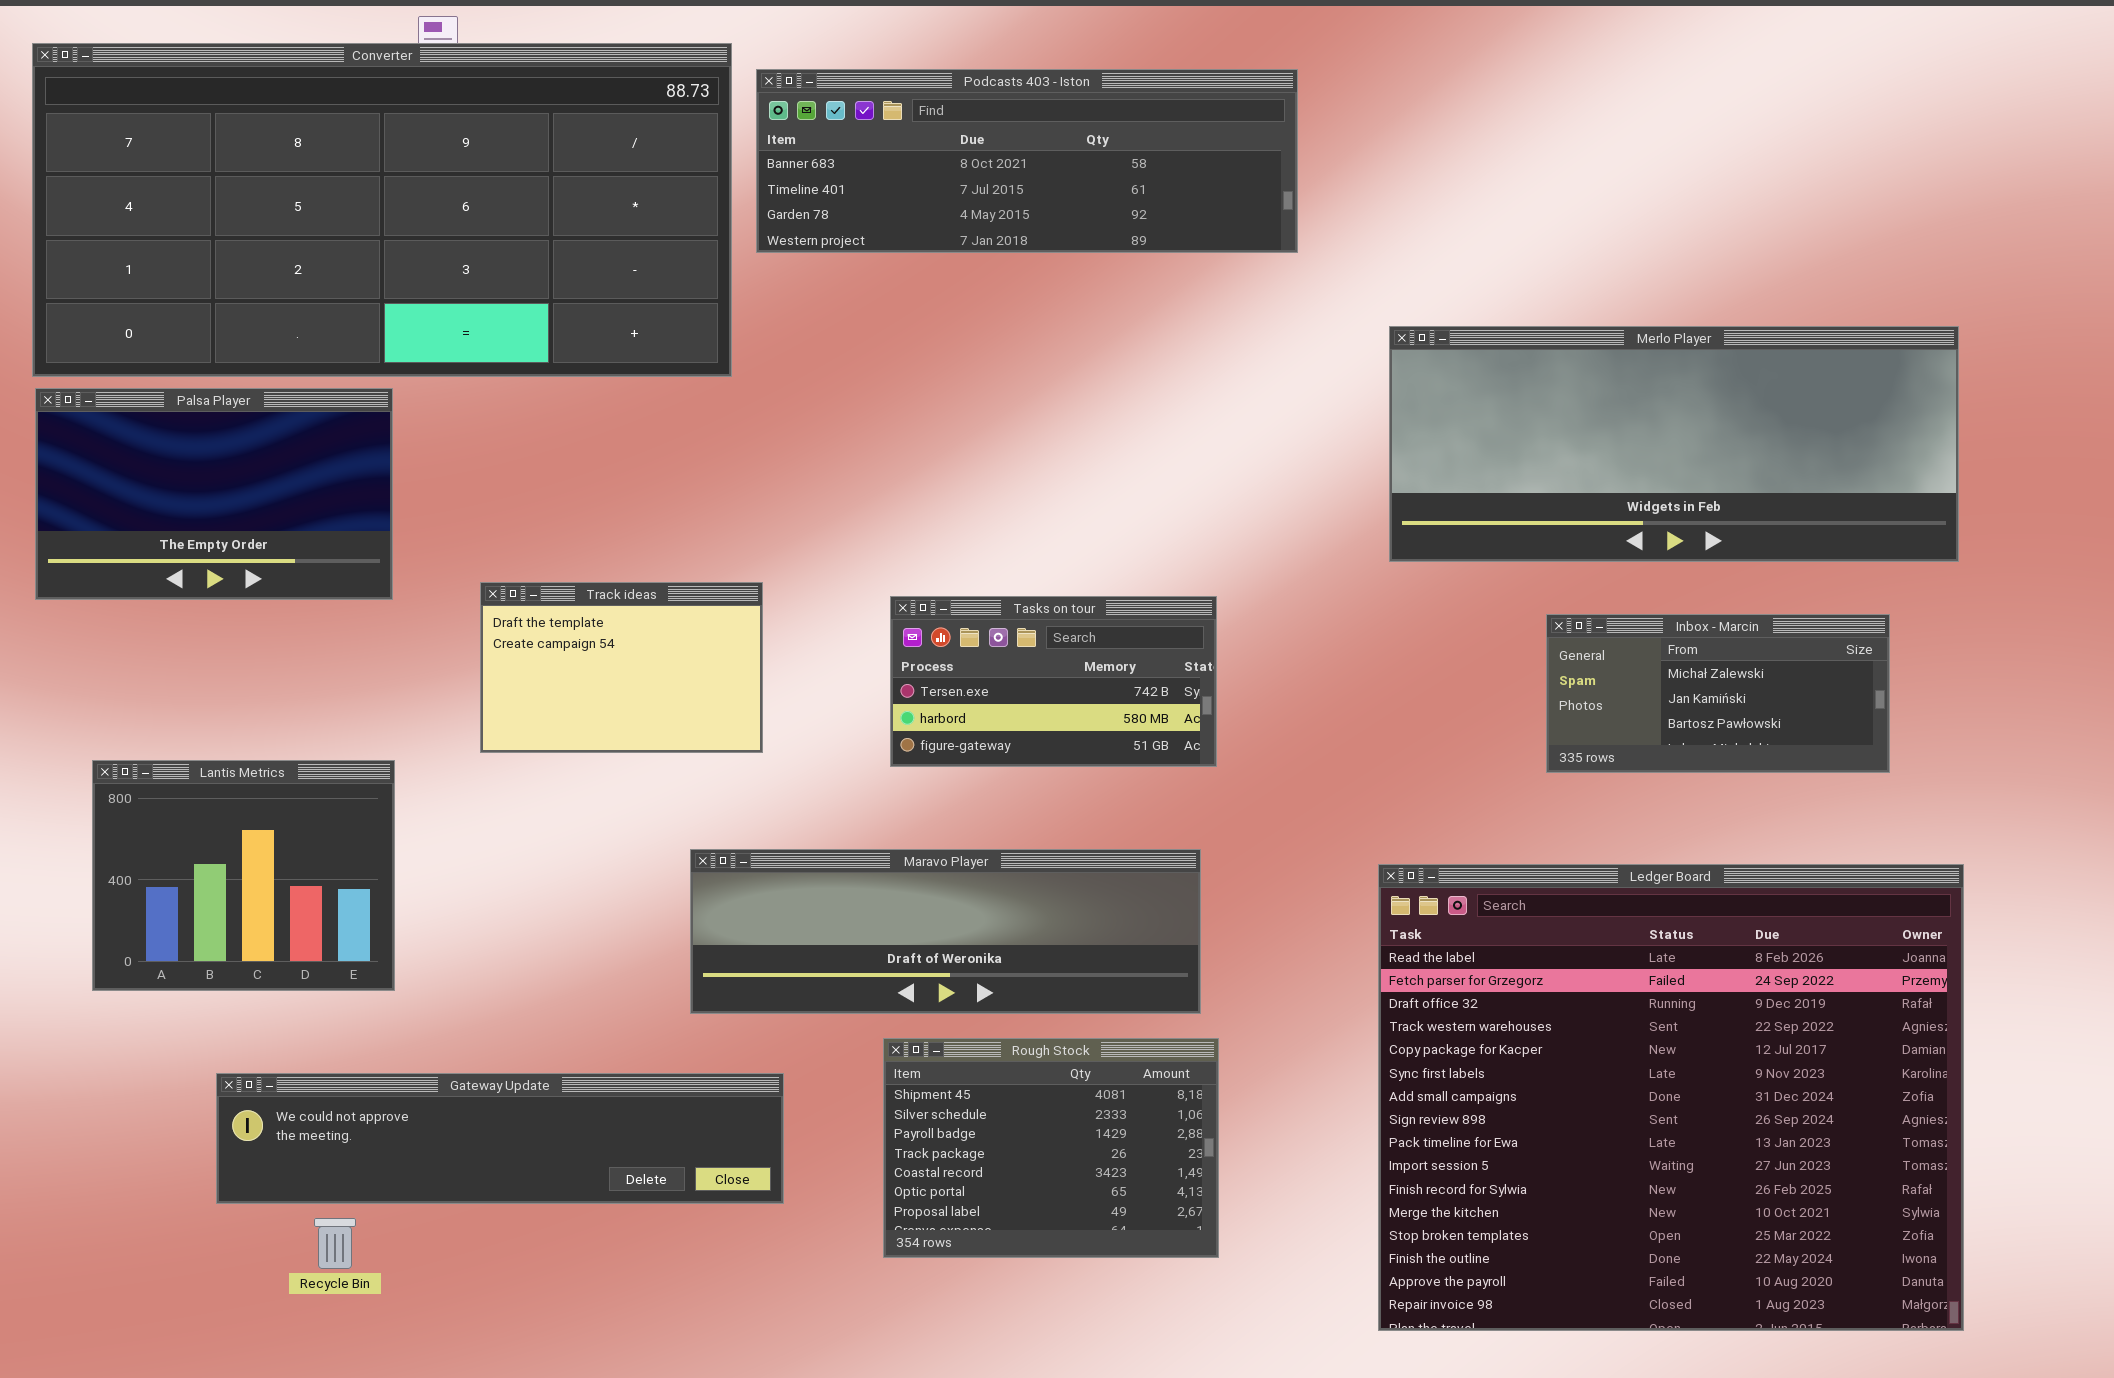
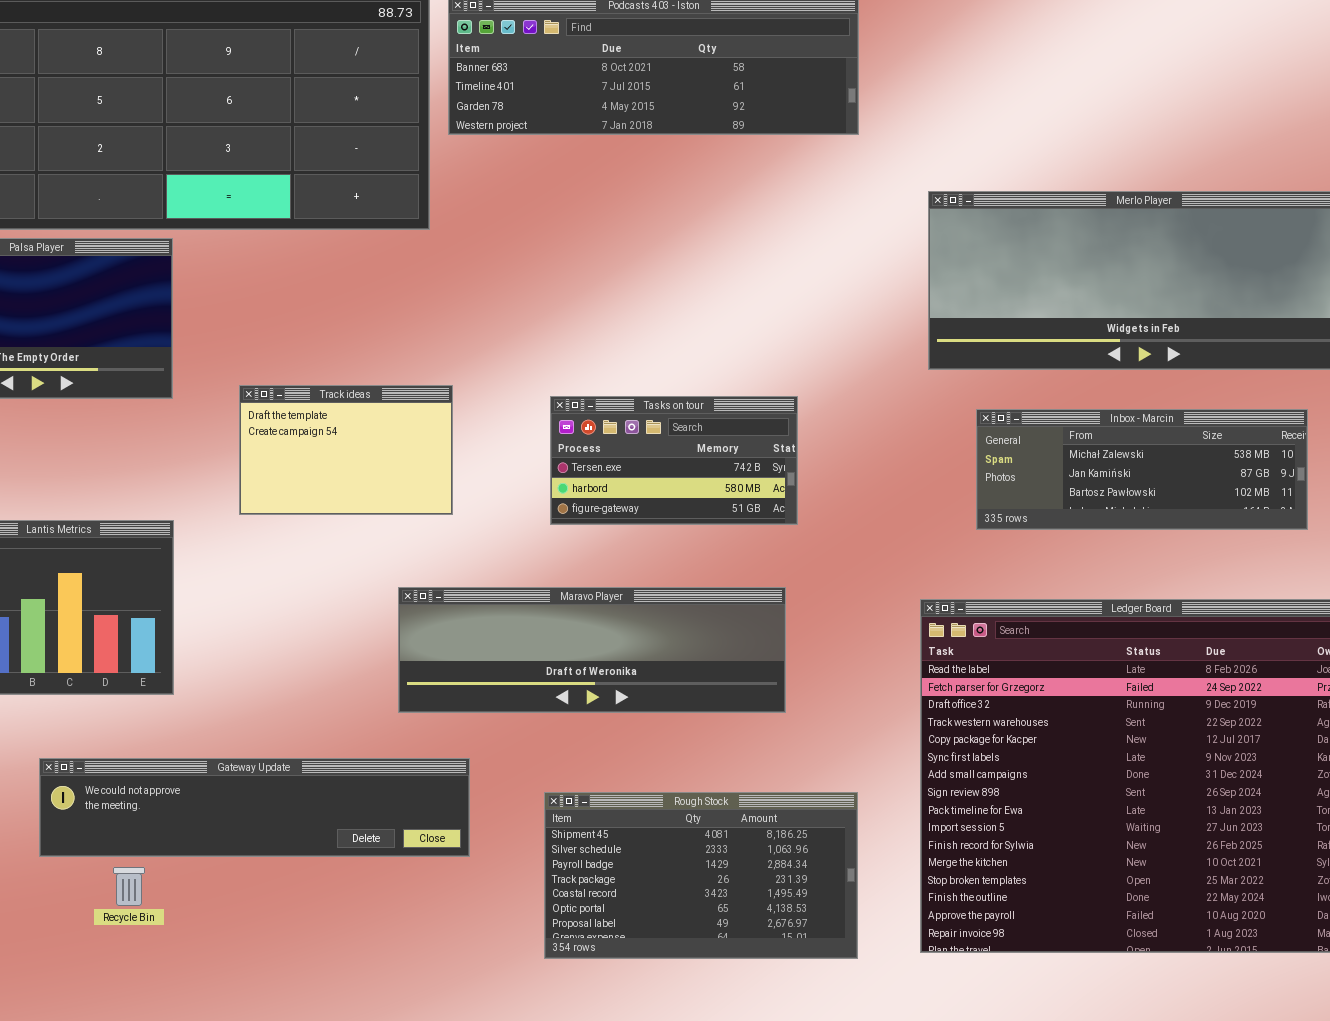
Inbox - Marcin: [1546,614,1890,773] -> [976,409,1308,530], resized
Rough Stock: [883,1038,1219,1258] -> [544,792,858,959], moved, resized

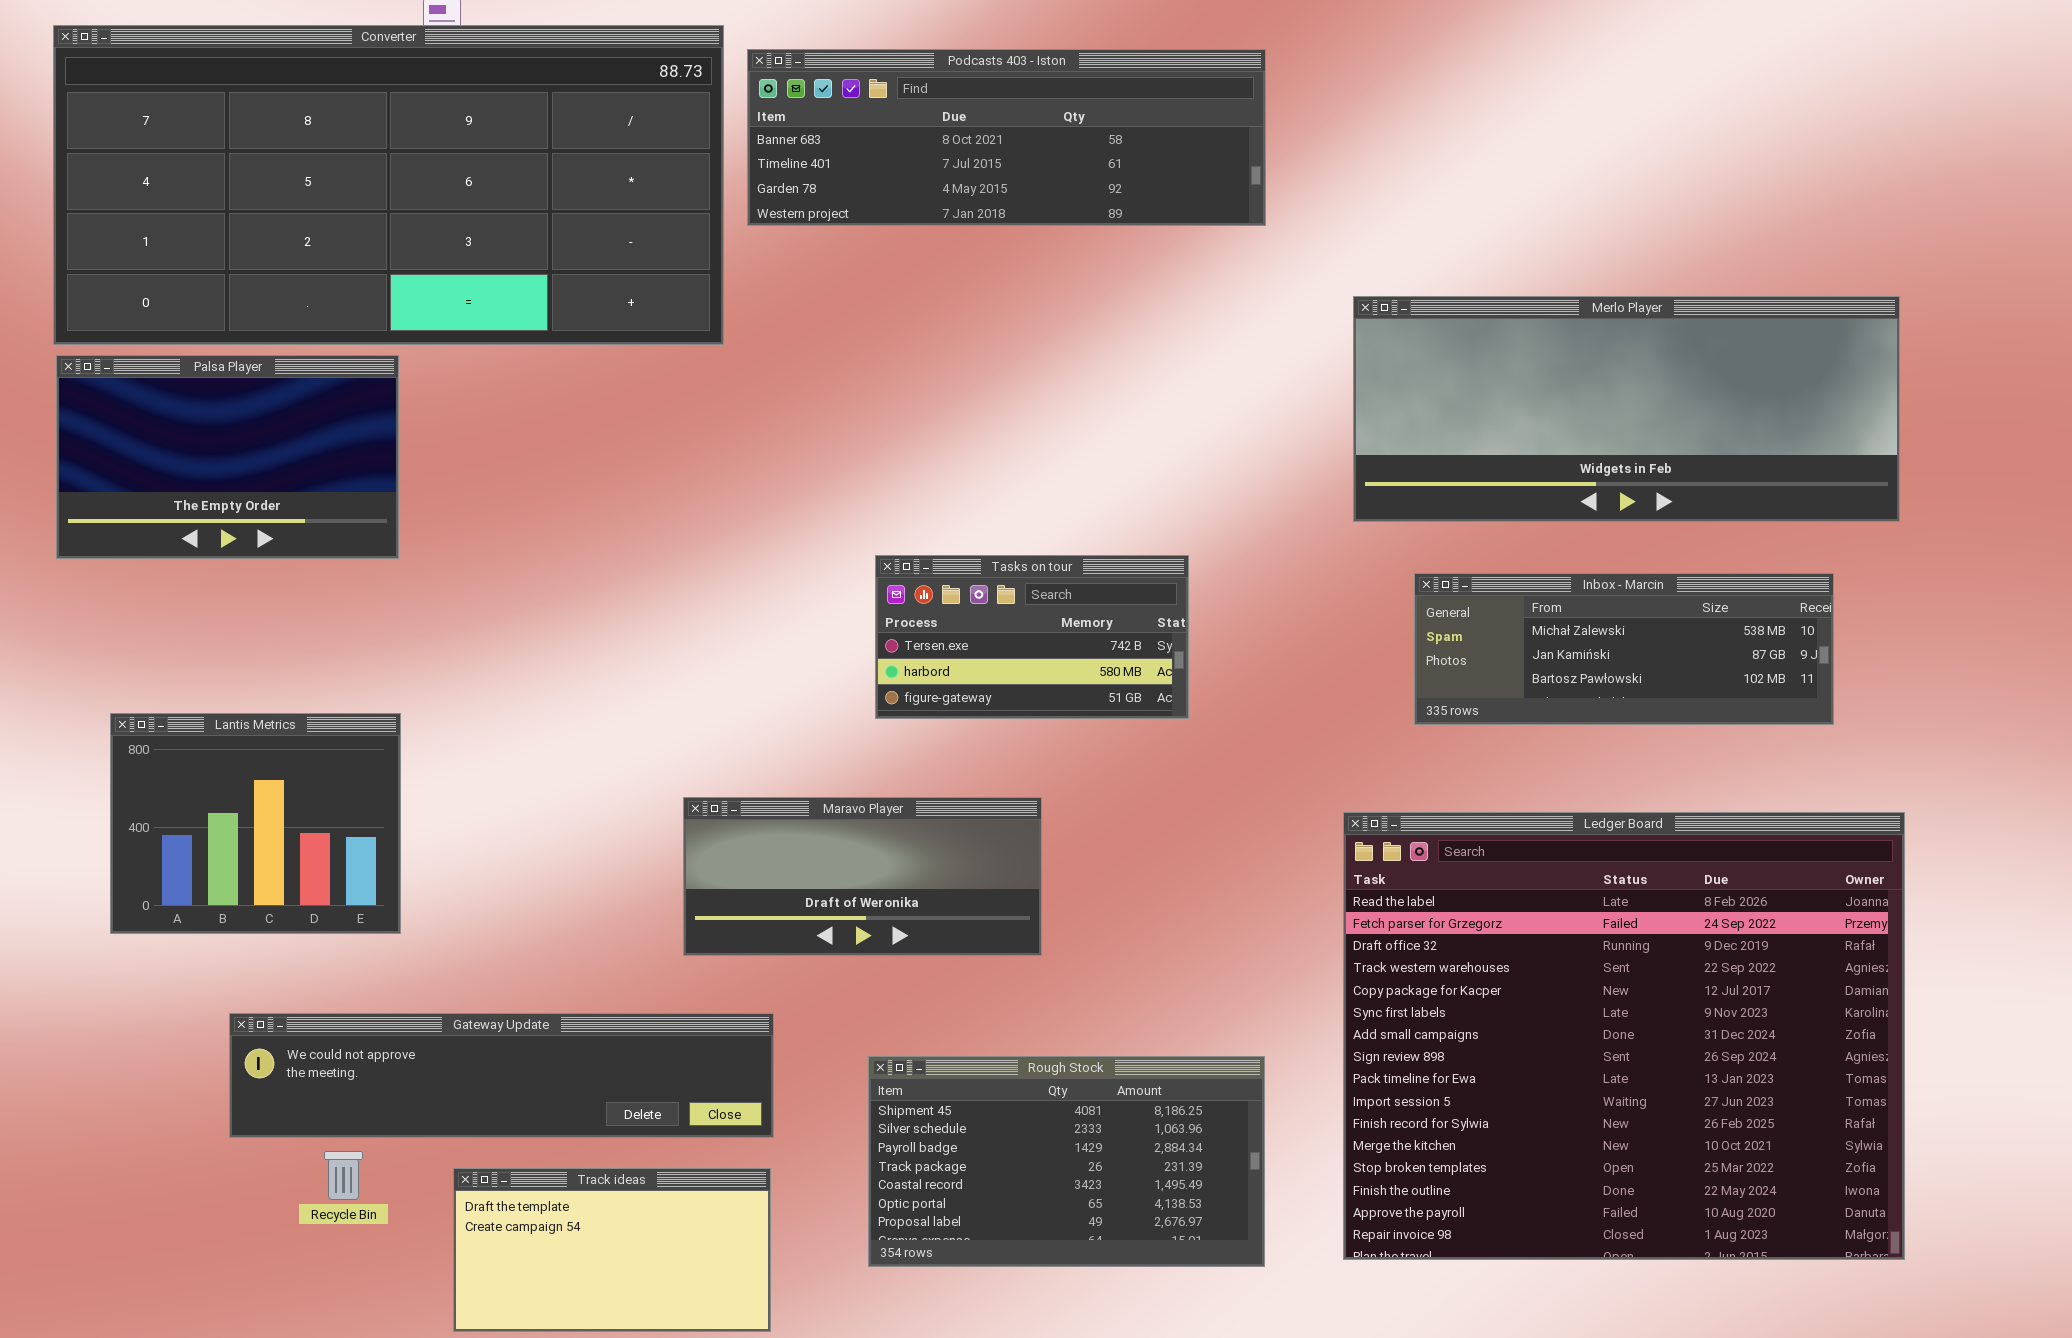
Track ideas: [239,385,453,515] -> [453,1168,771,1332], moved, resized
Maravo Player: [398,587,786,713] -> [683,797,1042,956], resized

